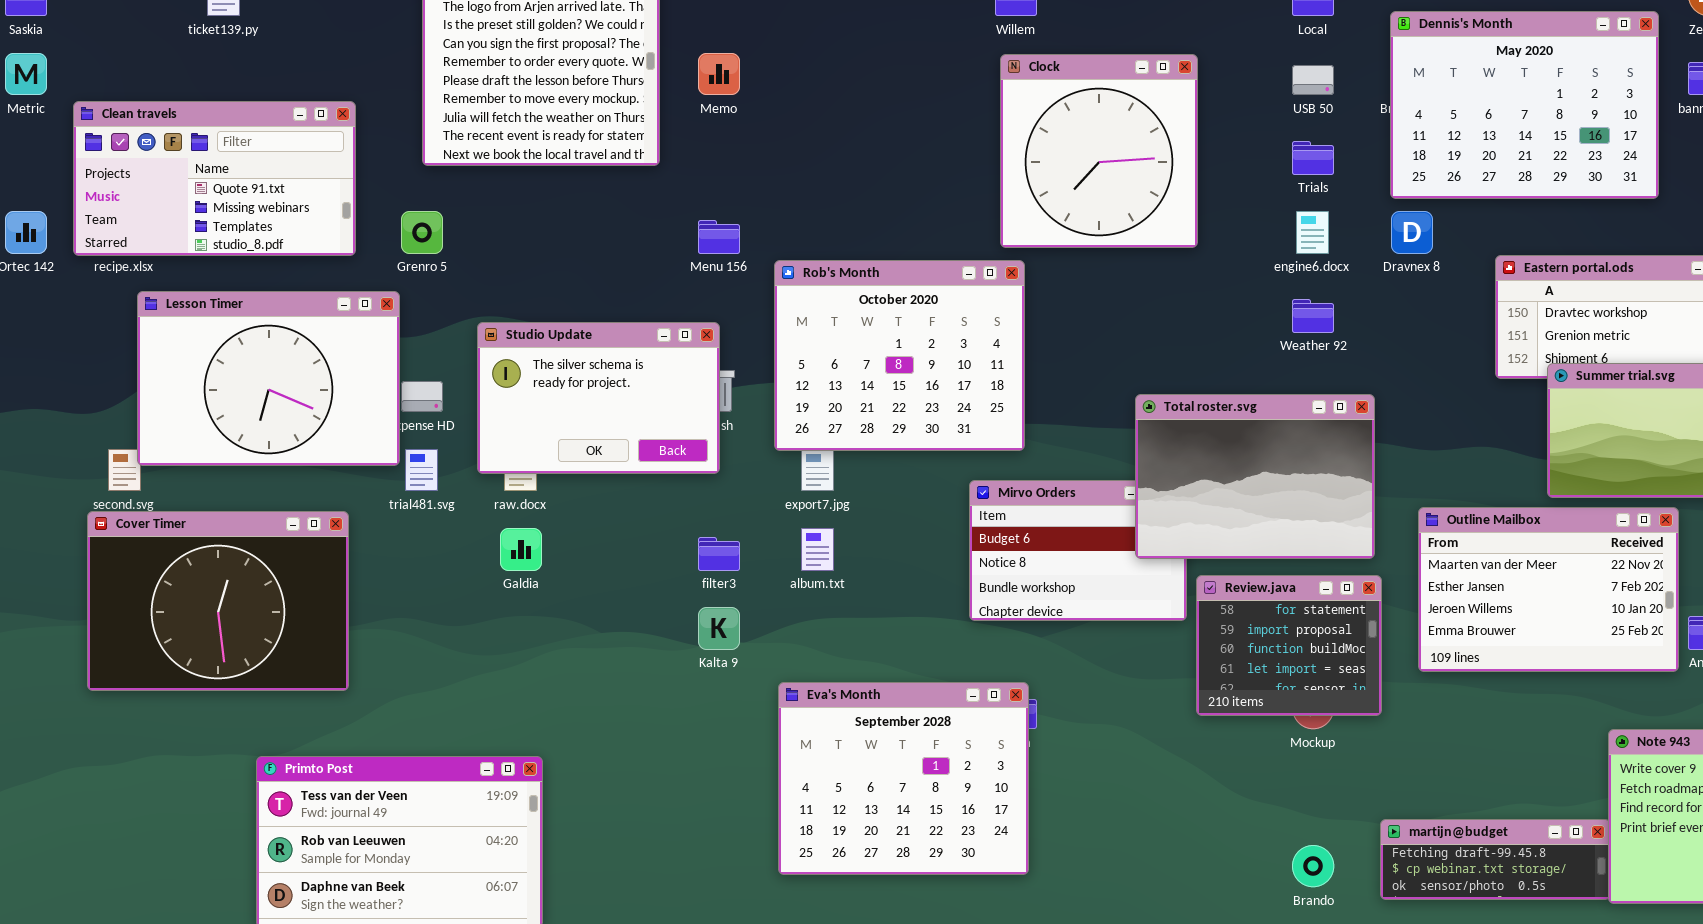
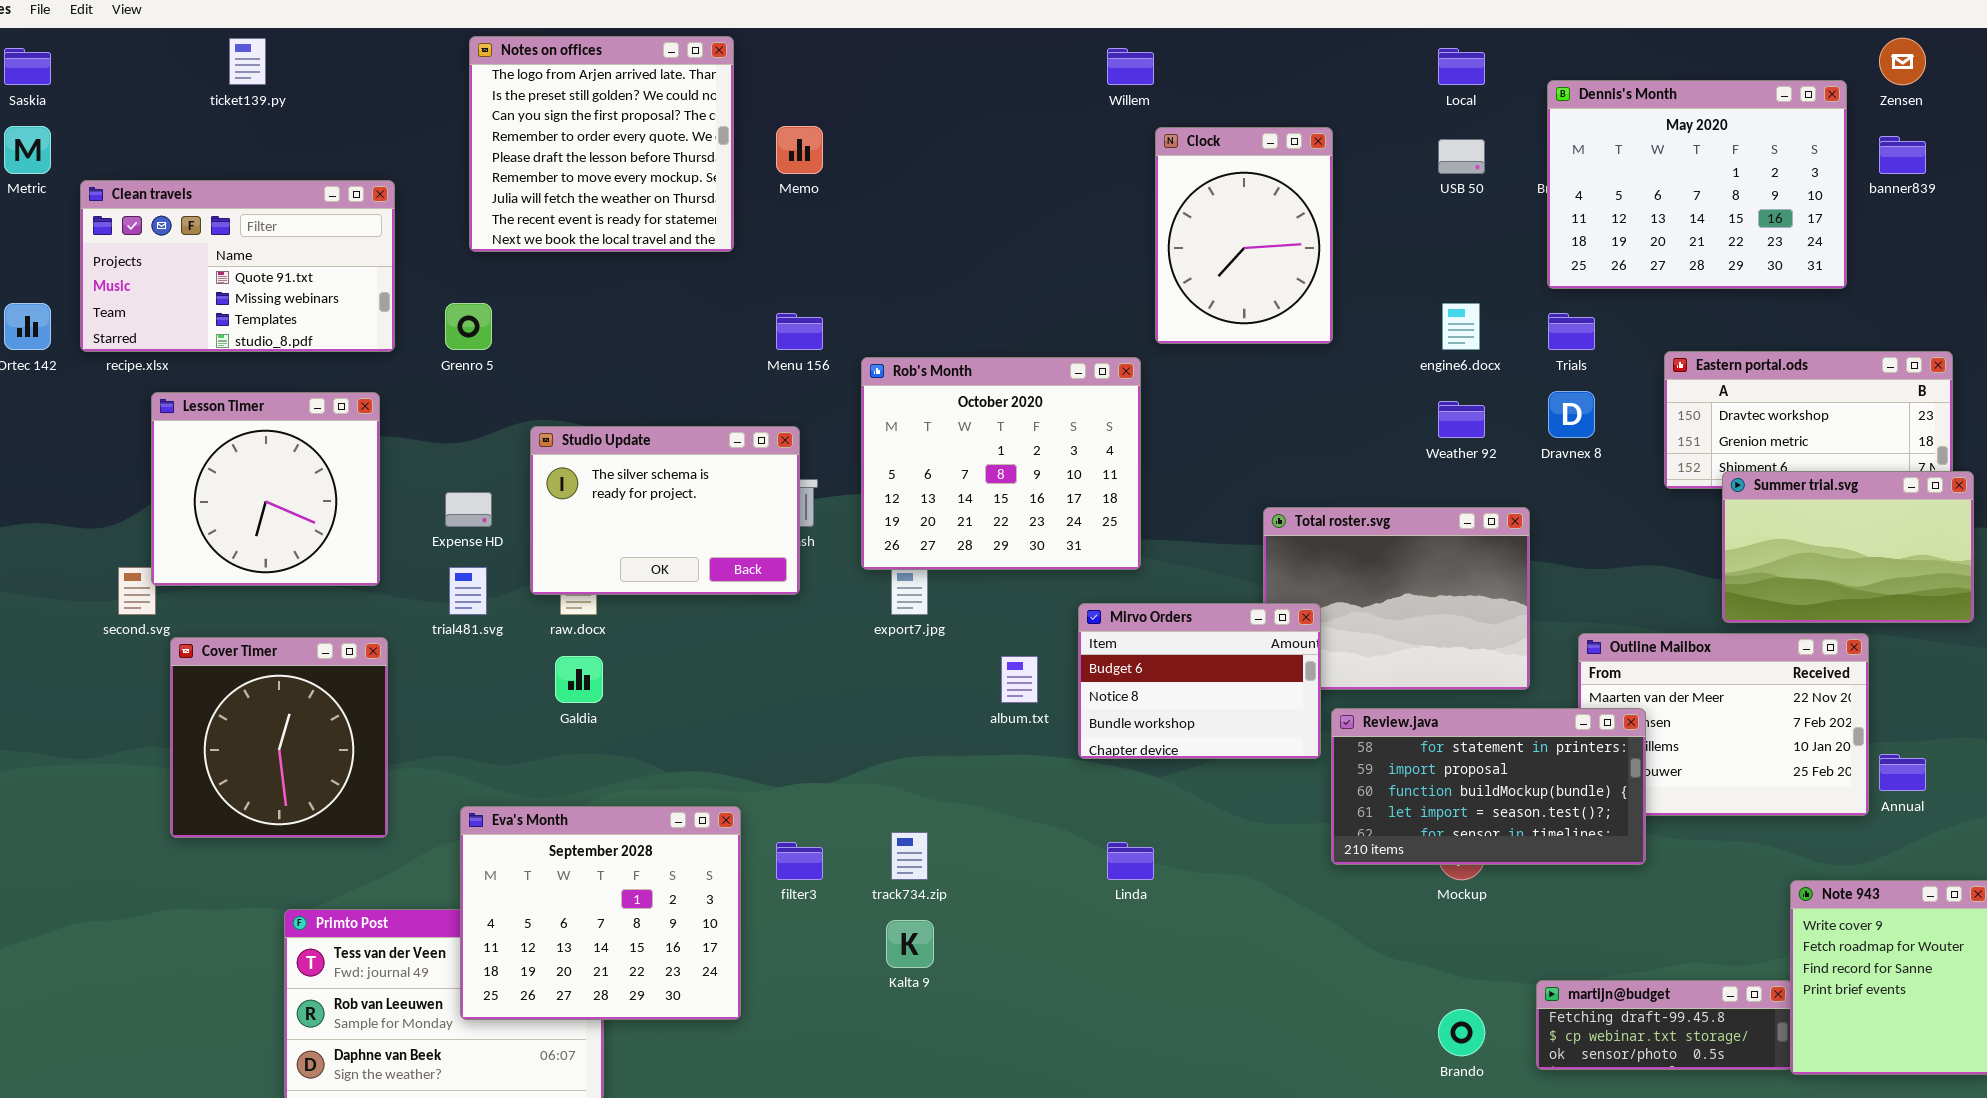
Clock: [1000,54,1198,248] -> [1155,127,1333,344], resized
Trials: [1292,141,1334,175] -> [1548,313,1595,350], moved
Dravnex 8: [1391,211,1433,254] -> [1548,391,1595,438], moved
Lesson Timer: [137,291,400,466] -> [151,392,380,586], resized
Mirvo Orders: [969,480,1187,621] -> [1078,603,1321,759], raised
Cover Timer: [87,511,349,691] -> [170,637,388,838], resized
album.txt: [801,528,834,571] -> [1001,656,1038,703], moved
filter3: [698,537,740,571] -> [776,842,823,880], moved
Review.java: [1196,575,1382,716] -> [1331,708,1646,865], resized
Kalta 9: [698,607,740,650] -> [886,920,934,968], moved
Eva's Month: [778,682,1029,875] -> [460,806,741,1020], moved

